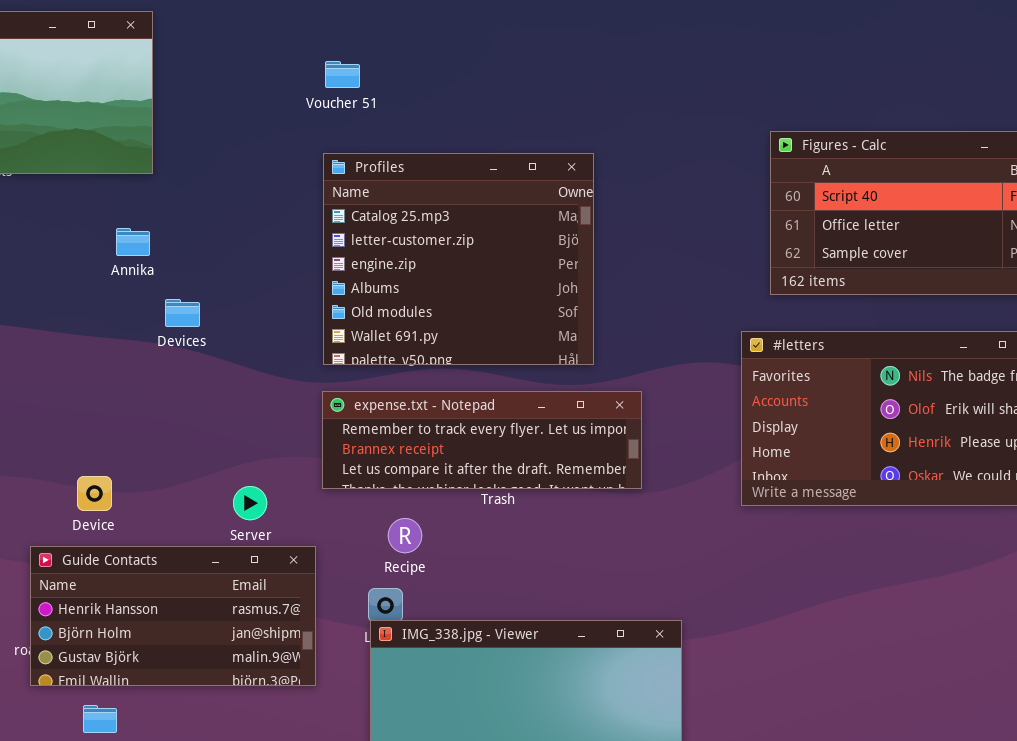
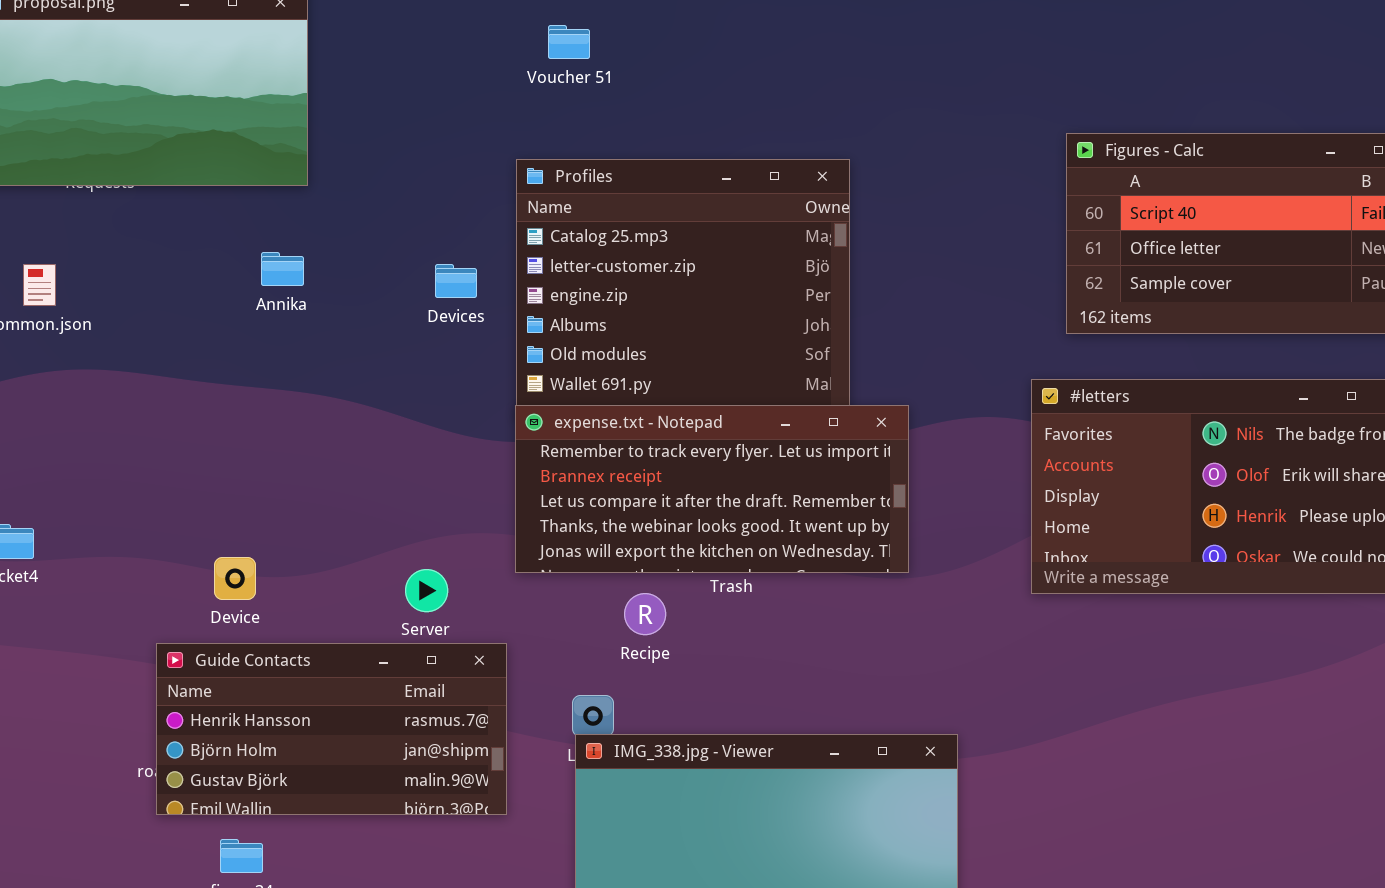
Voucher 51: [325,61,360,88] -> [548,25,590,59], moved
Devices: [165,299,200,327] -> [435,264,477,298], moved
expense.txt - Notepad: [322,391,642,489] -> [515,405,909,573], resized
Recipe: [388,518,422,553] -> [624,593,666,635], moved

